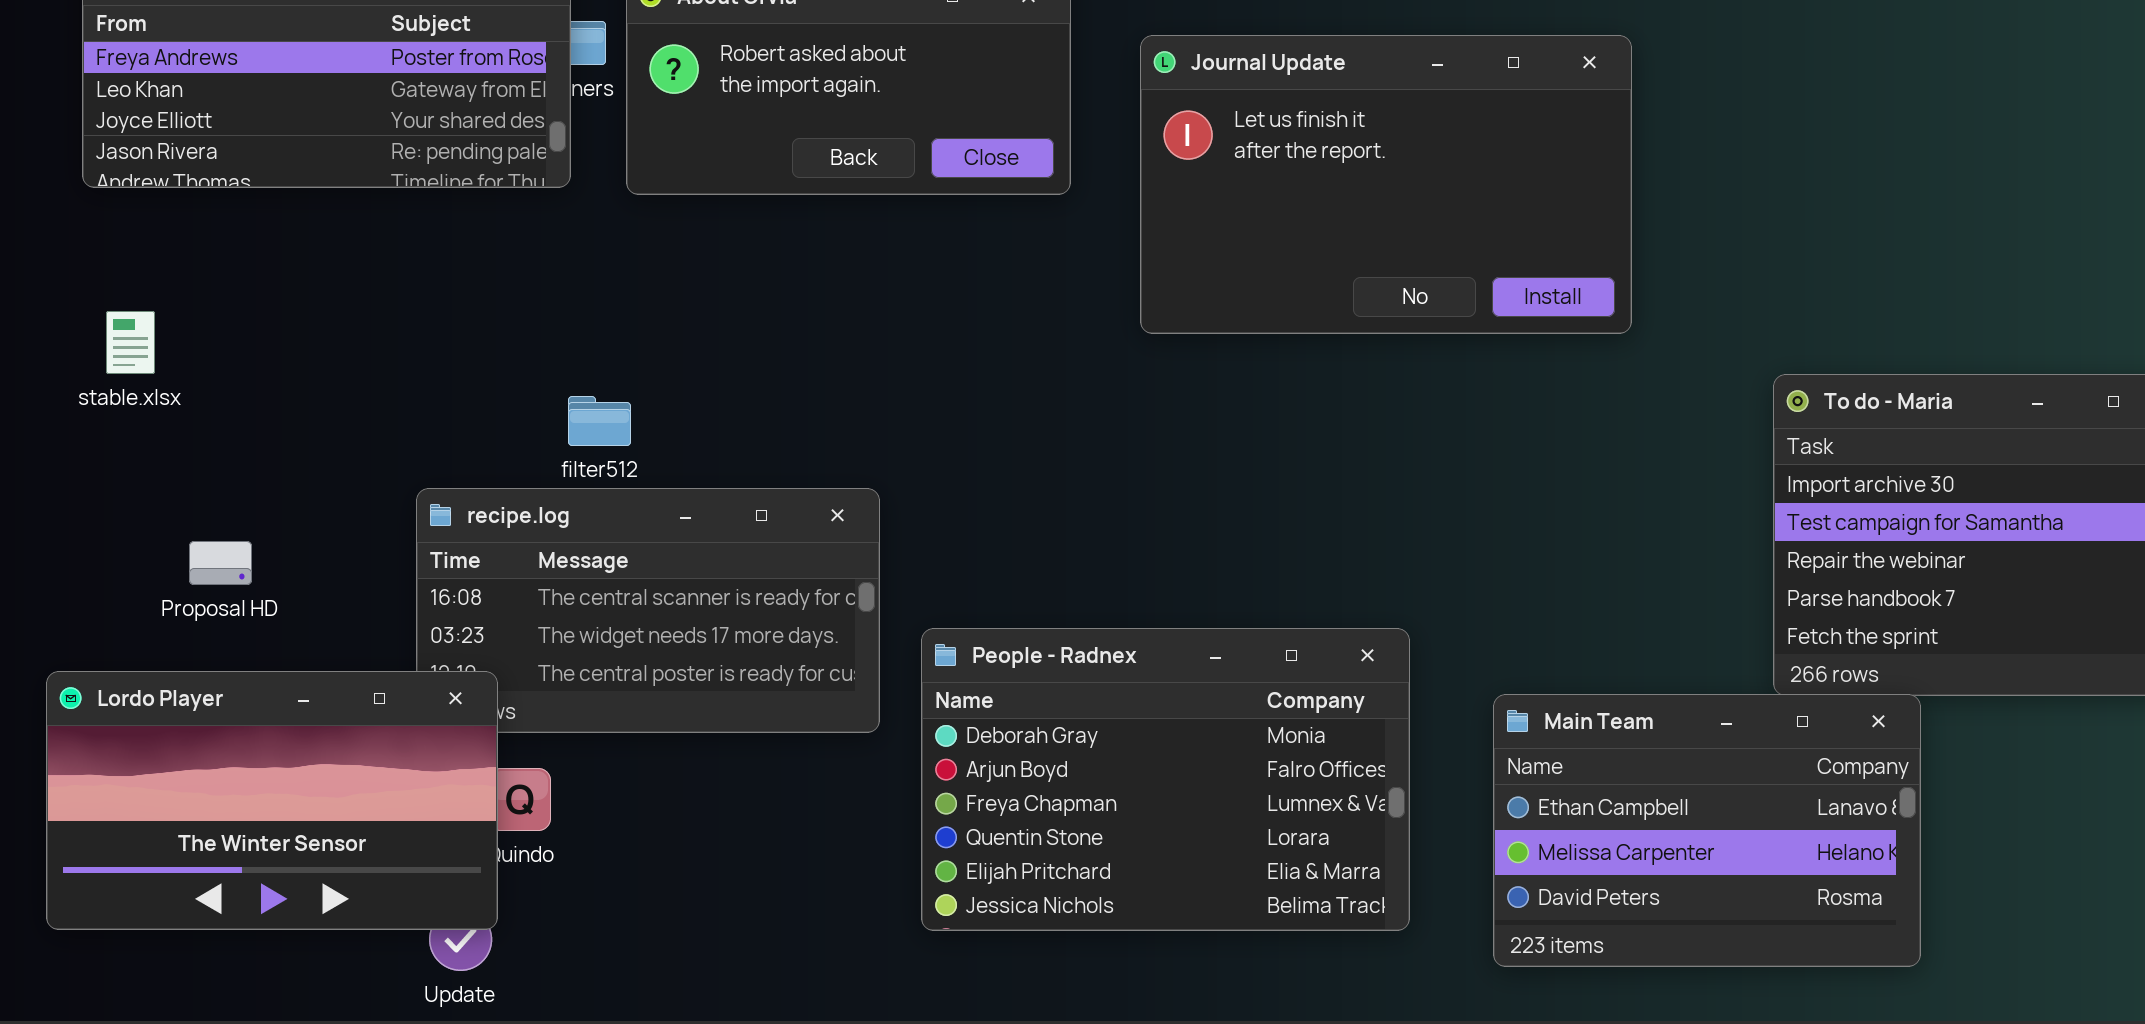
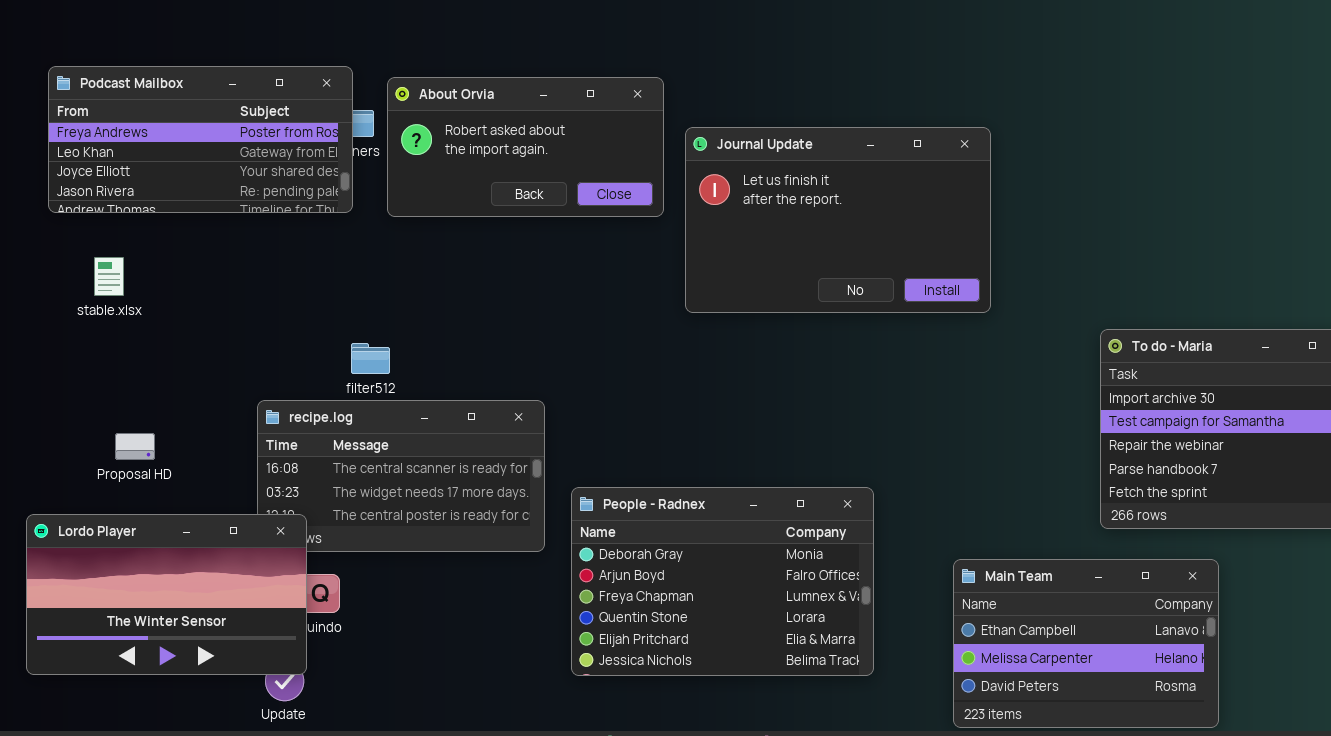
Journal Update: [1140,35,1632,334] -> [685,127,991,313], moved
stable.xlsx: [106,311,155,374] -> [94,257,124,296], moved
Main Team: [1493,694,1921,967] -> [953,559,1219,728], moved

